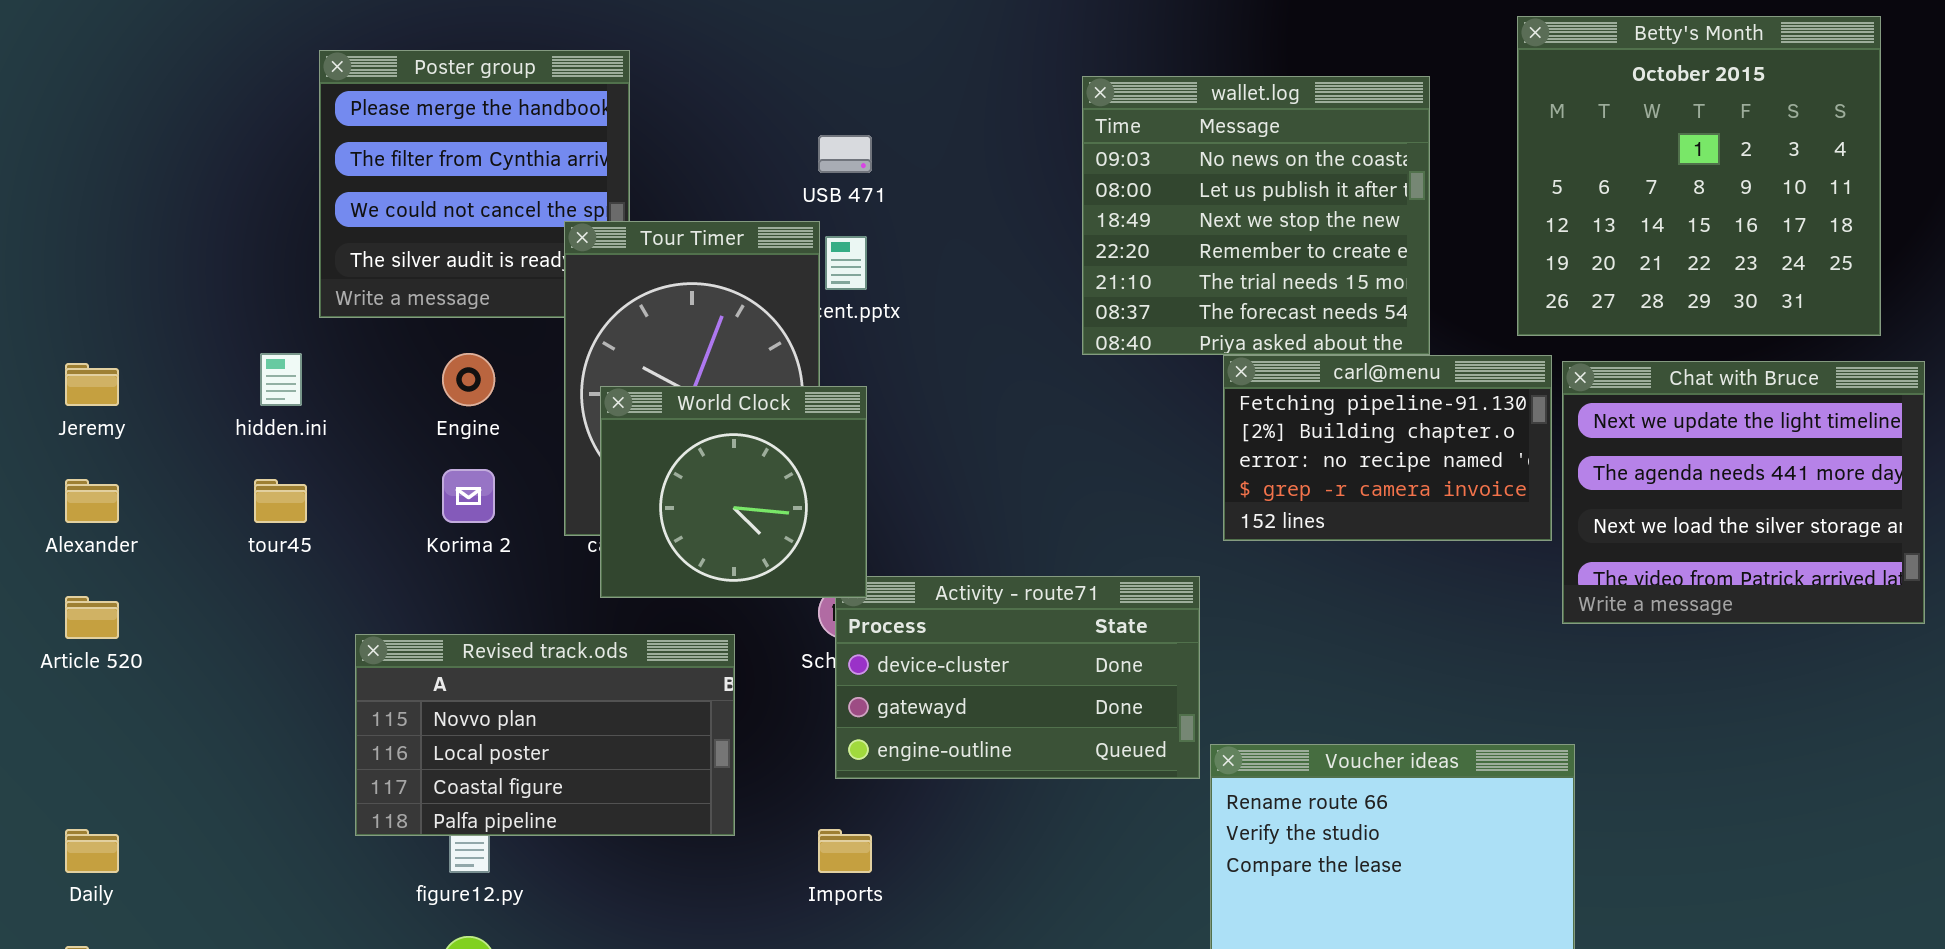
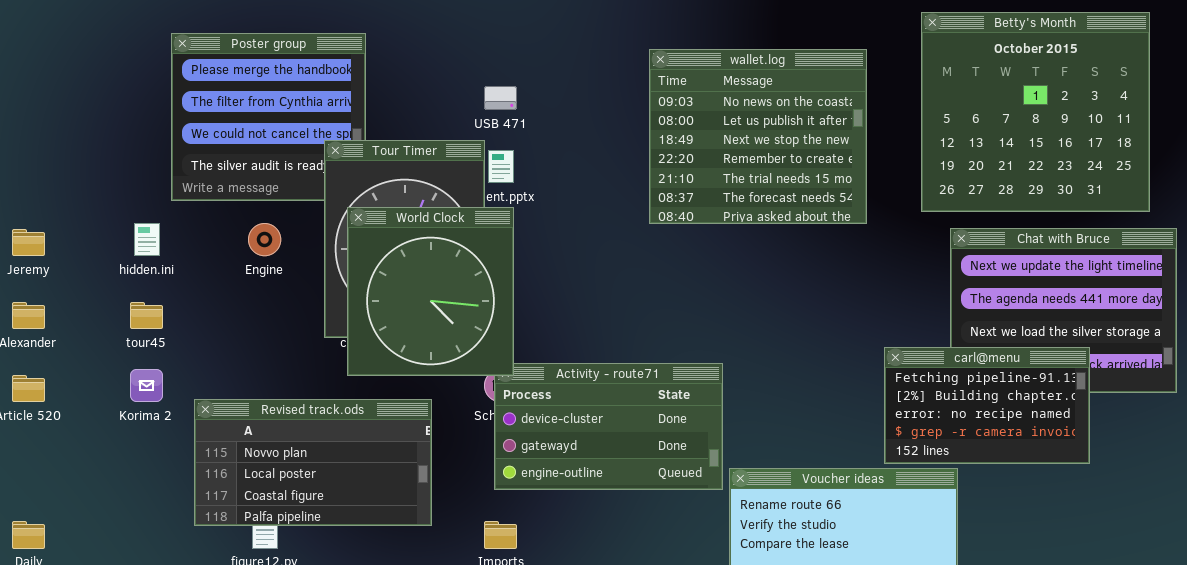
carl@menu: [1223,355,1552,541] -> [884,347,1090,464], moved
World Clock: [600,386,867,598] -> [347,207,514,376], resized
Korima 2: [442,469,495,523] -> [130,369,163,402], moved

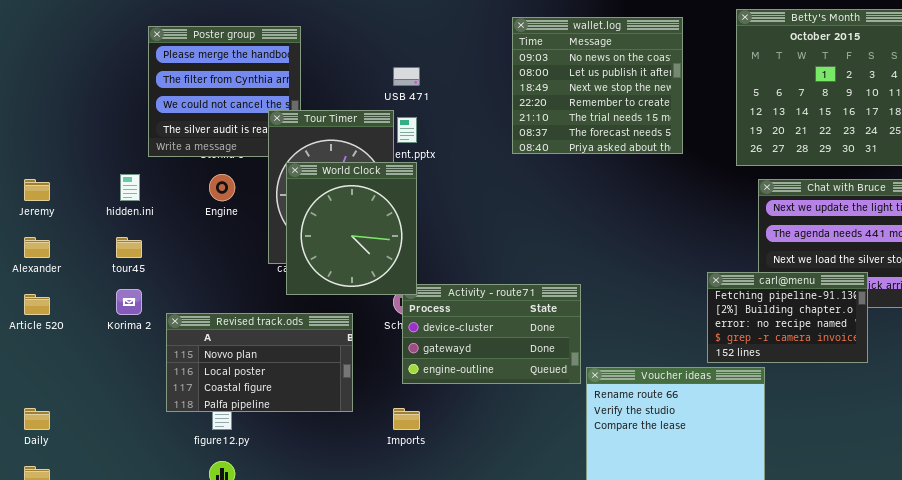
wallet.log: [649,49,867,224] -> [512,17,683,154], moved

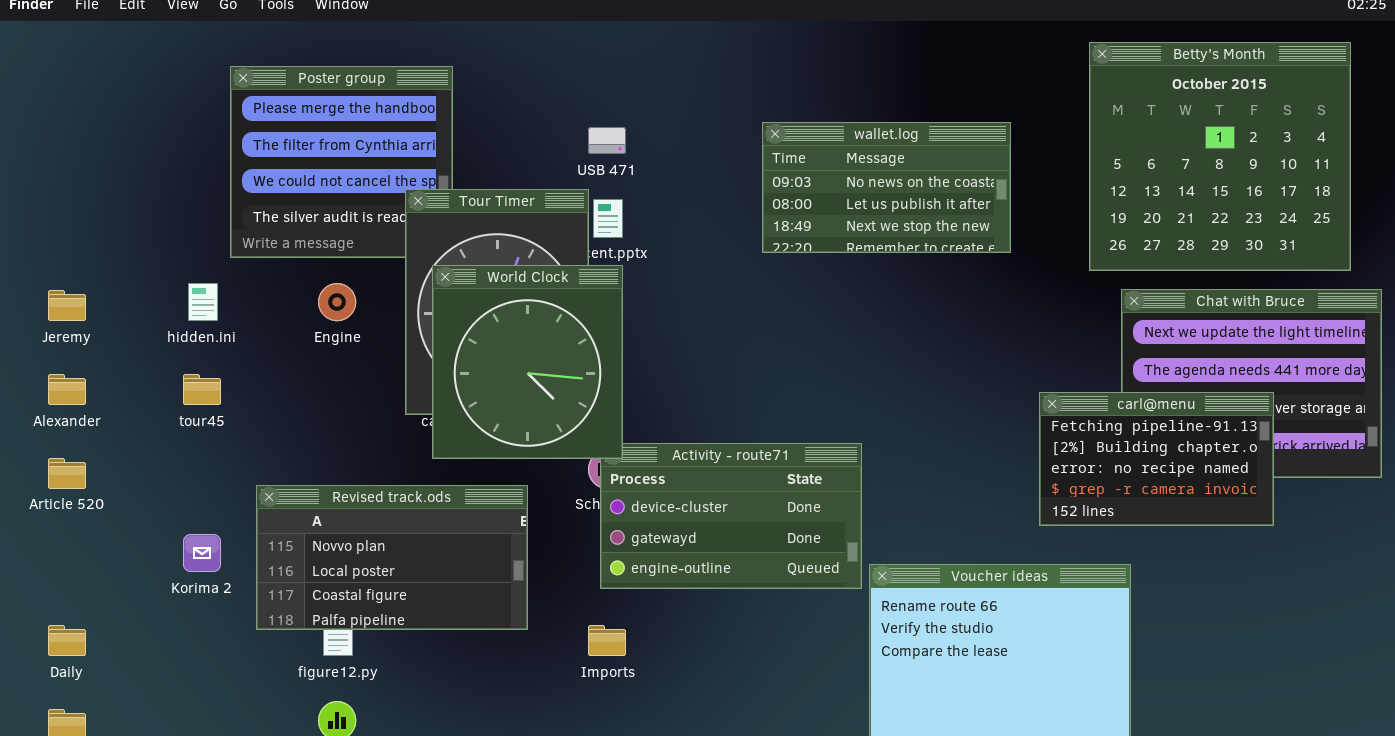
wallet.log: [512,17,683,154] -> [762,122,1011,253], resized
carl@menu: [707,272,868,363] -> [1039,392,1274,526], moved
Korima 2: [116,289,142,315] -> [183,534,221,572], moved

